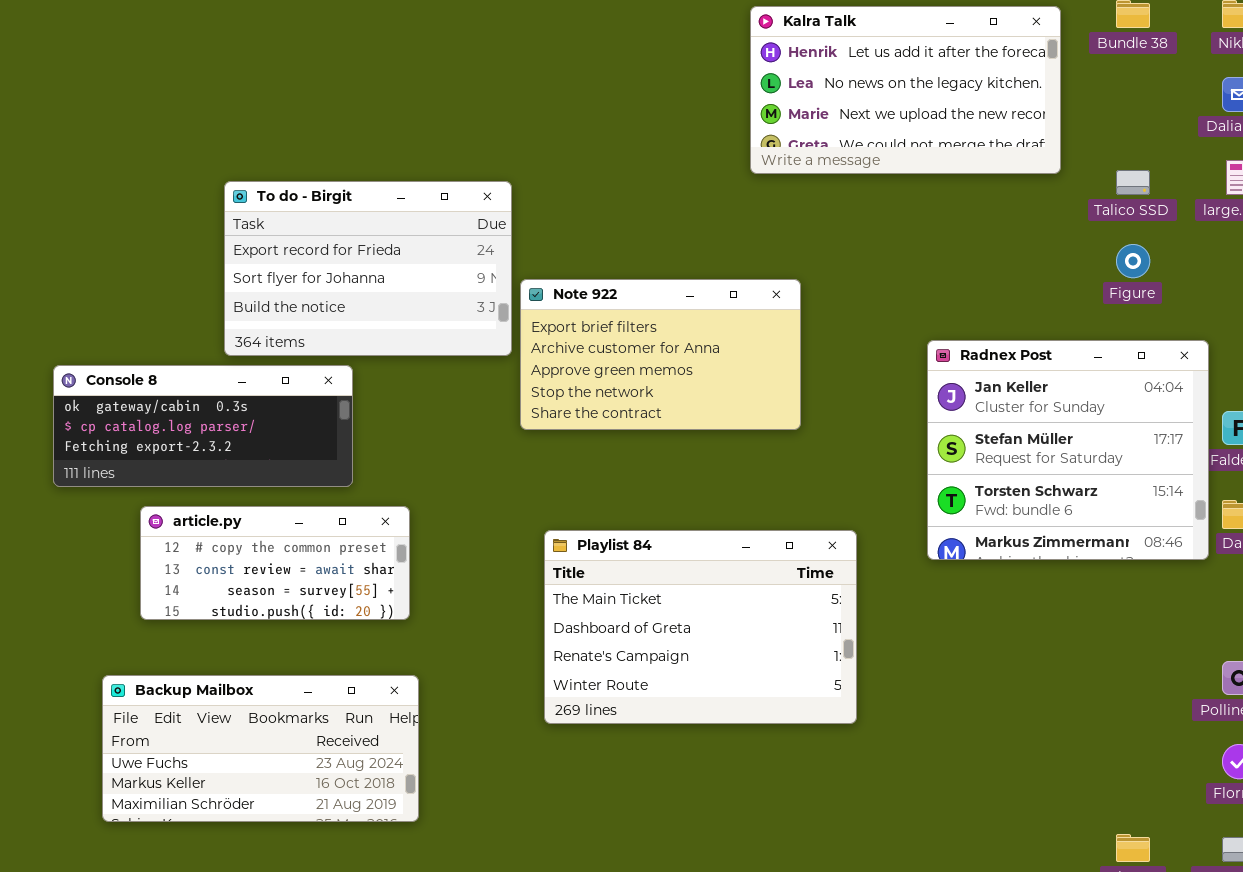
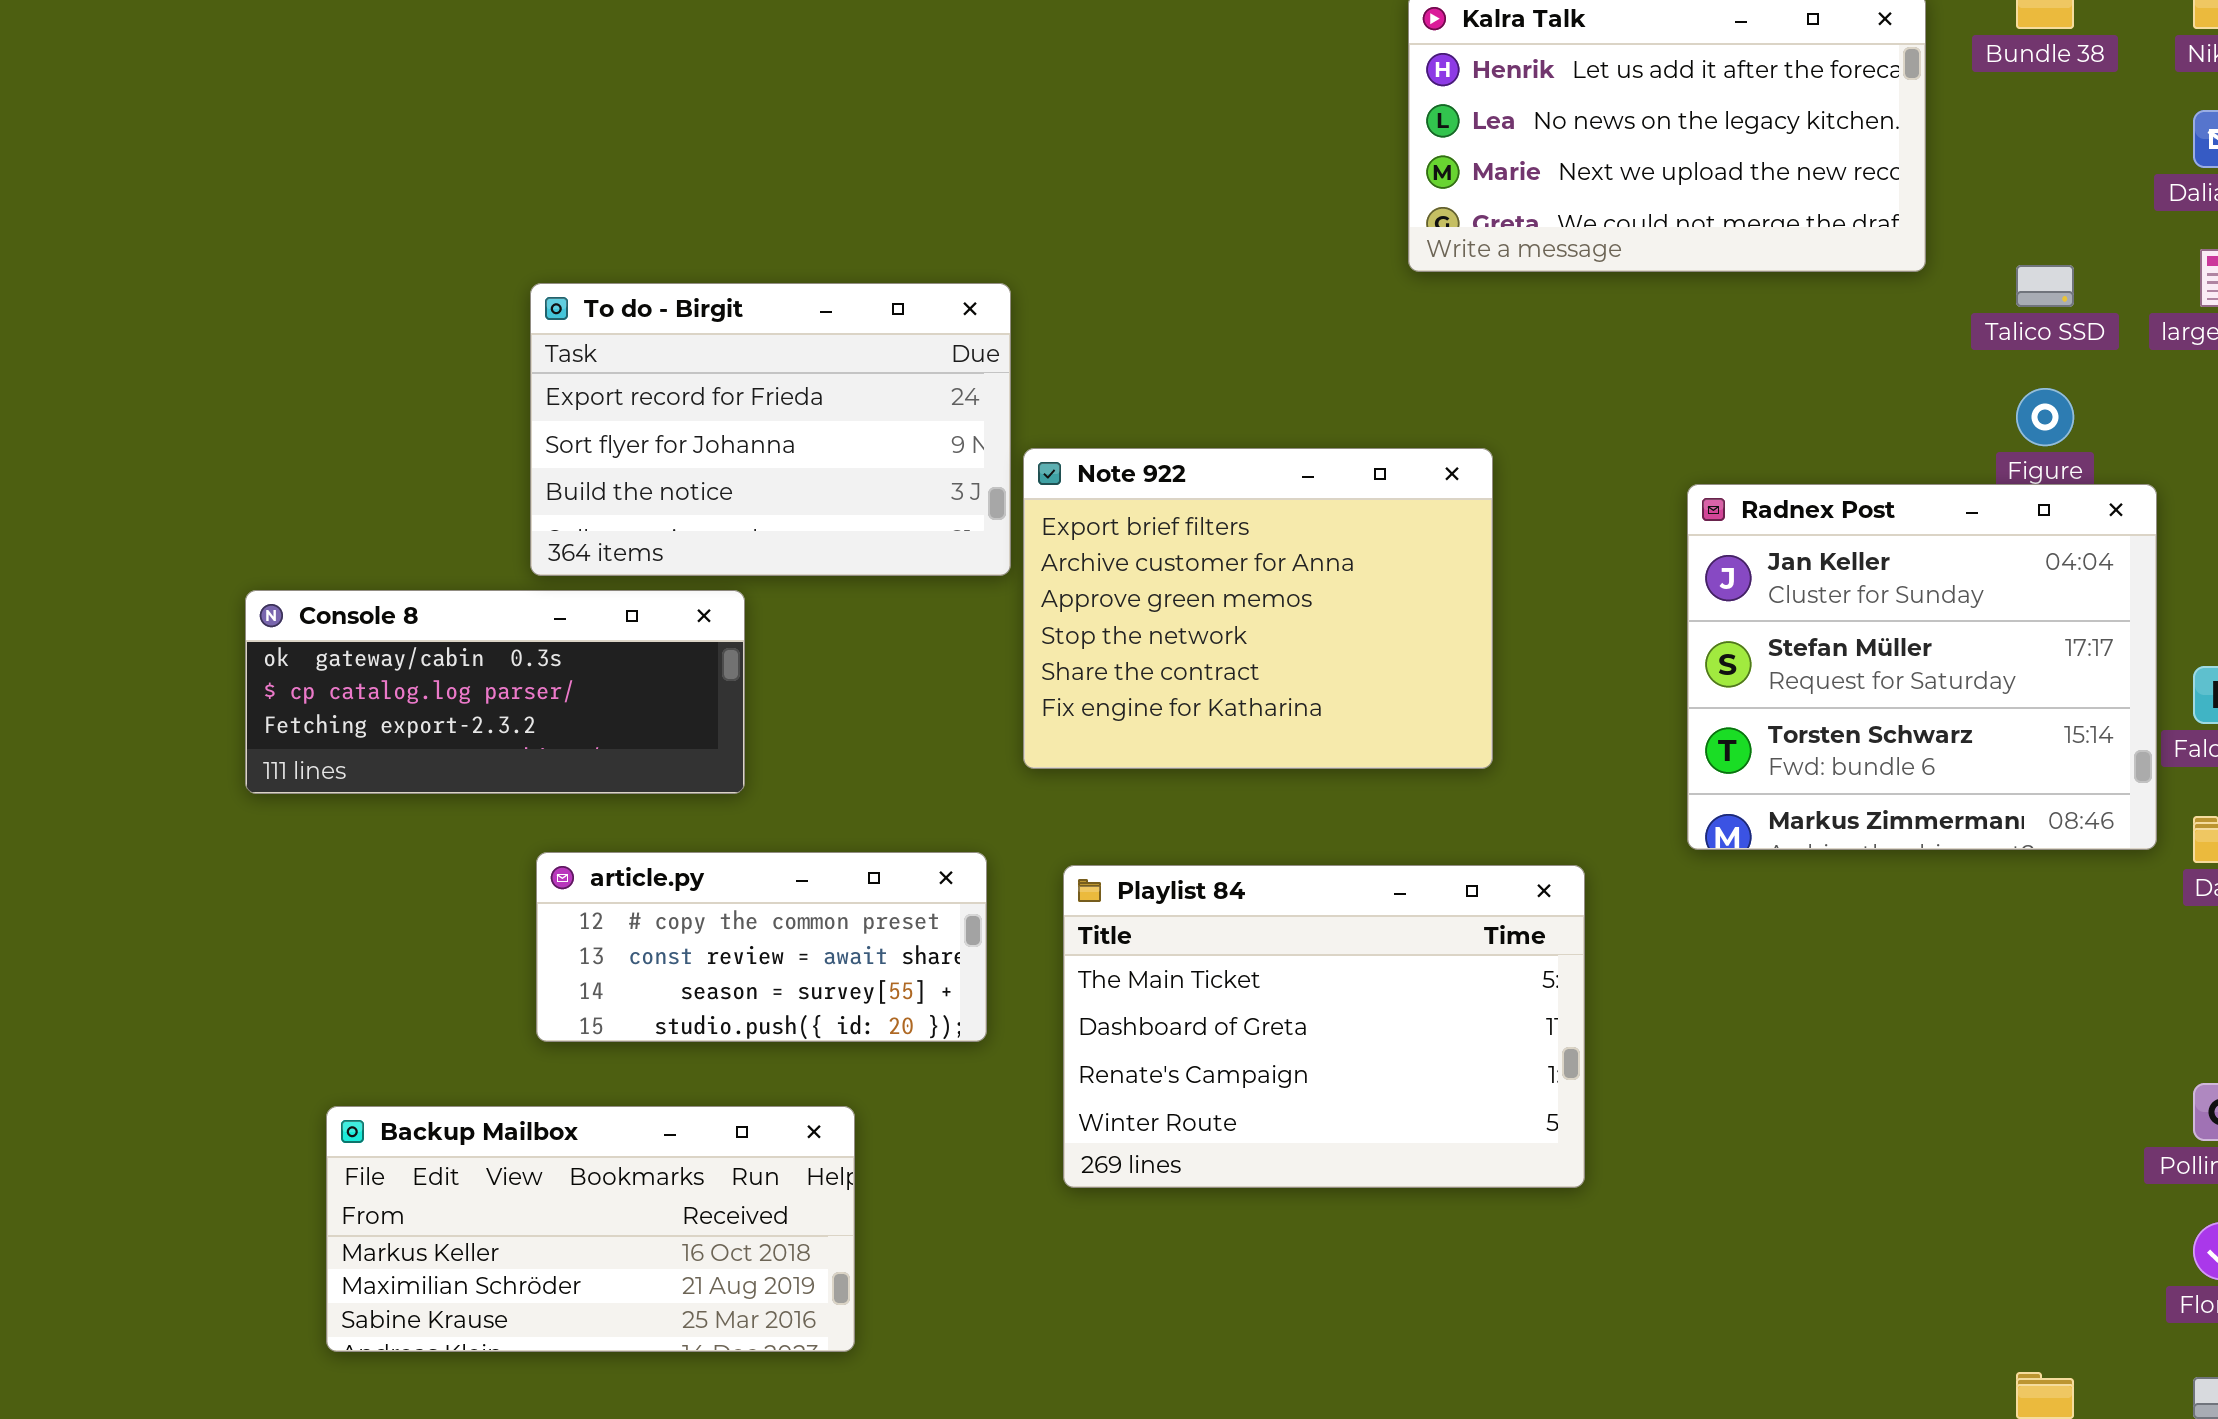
Note 922: [520,279,801,430] -> [1023,448,1493,769], resized
Radnex Post: [927,340,1209,560] -> [1687,484,2157,850], moved
article.py: [140,506,410,620] -> [536,852,987,1042], moved
Backup Mailbox: [102,675,419,822] -> [326,1106,855,1352], scrolled down 1 row

